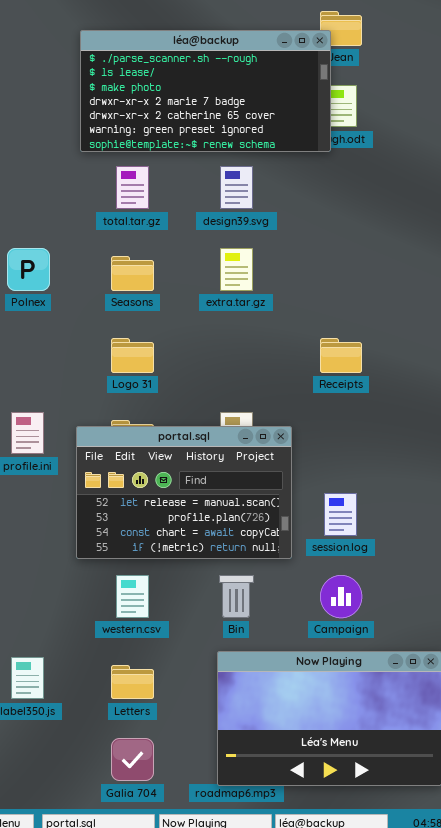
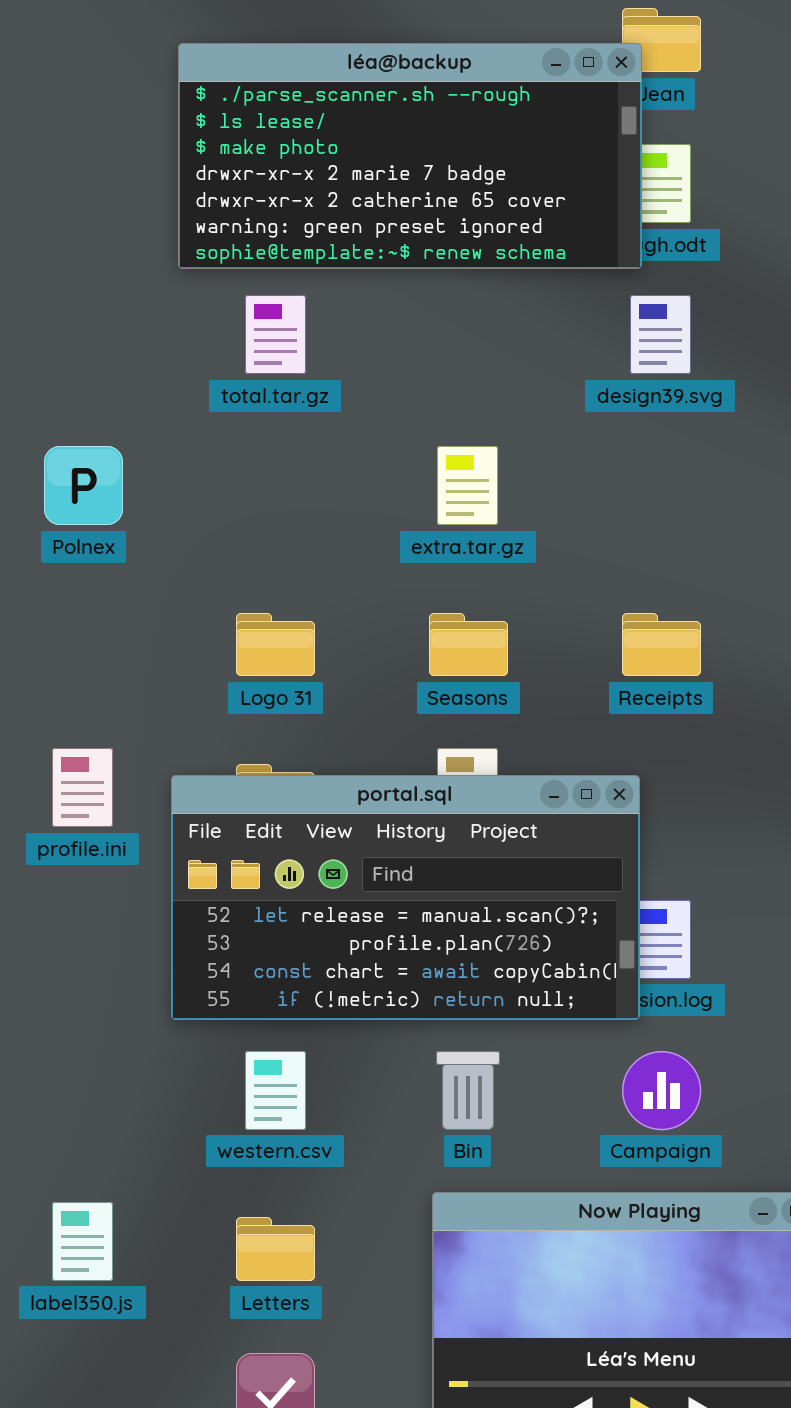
design39.svg: [220,166,253,209] -> [630,295,691,374], moved
Seasons: [111,256,154,291] -> [429,613,508,676], moved
portal.sql: [76,426,292,559] -> [171,775,640,1020], resized

